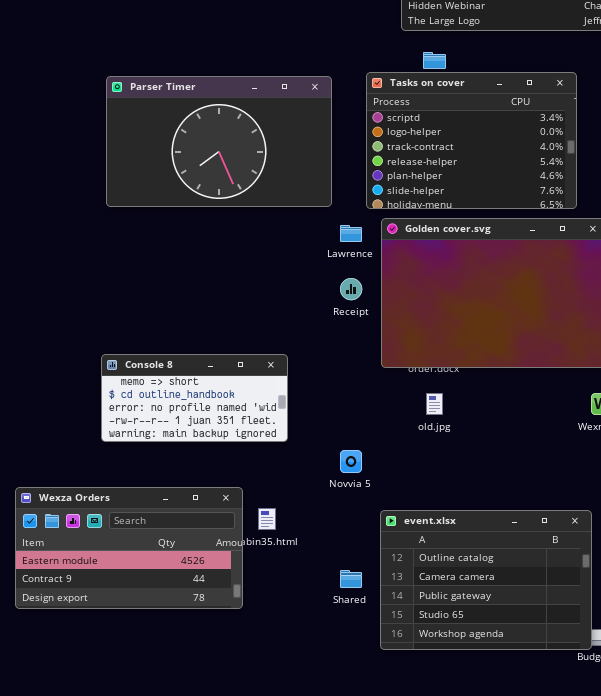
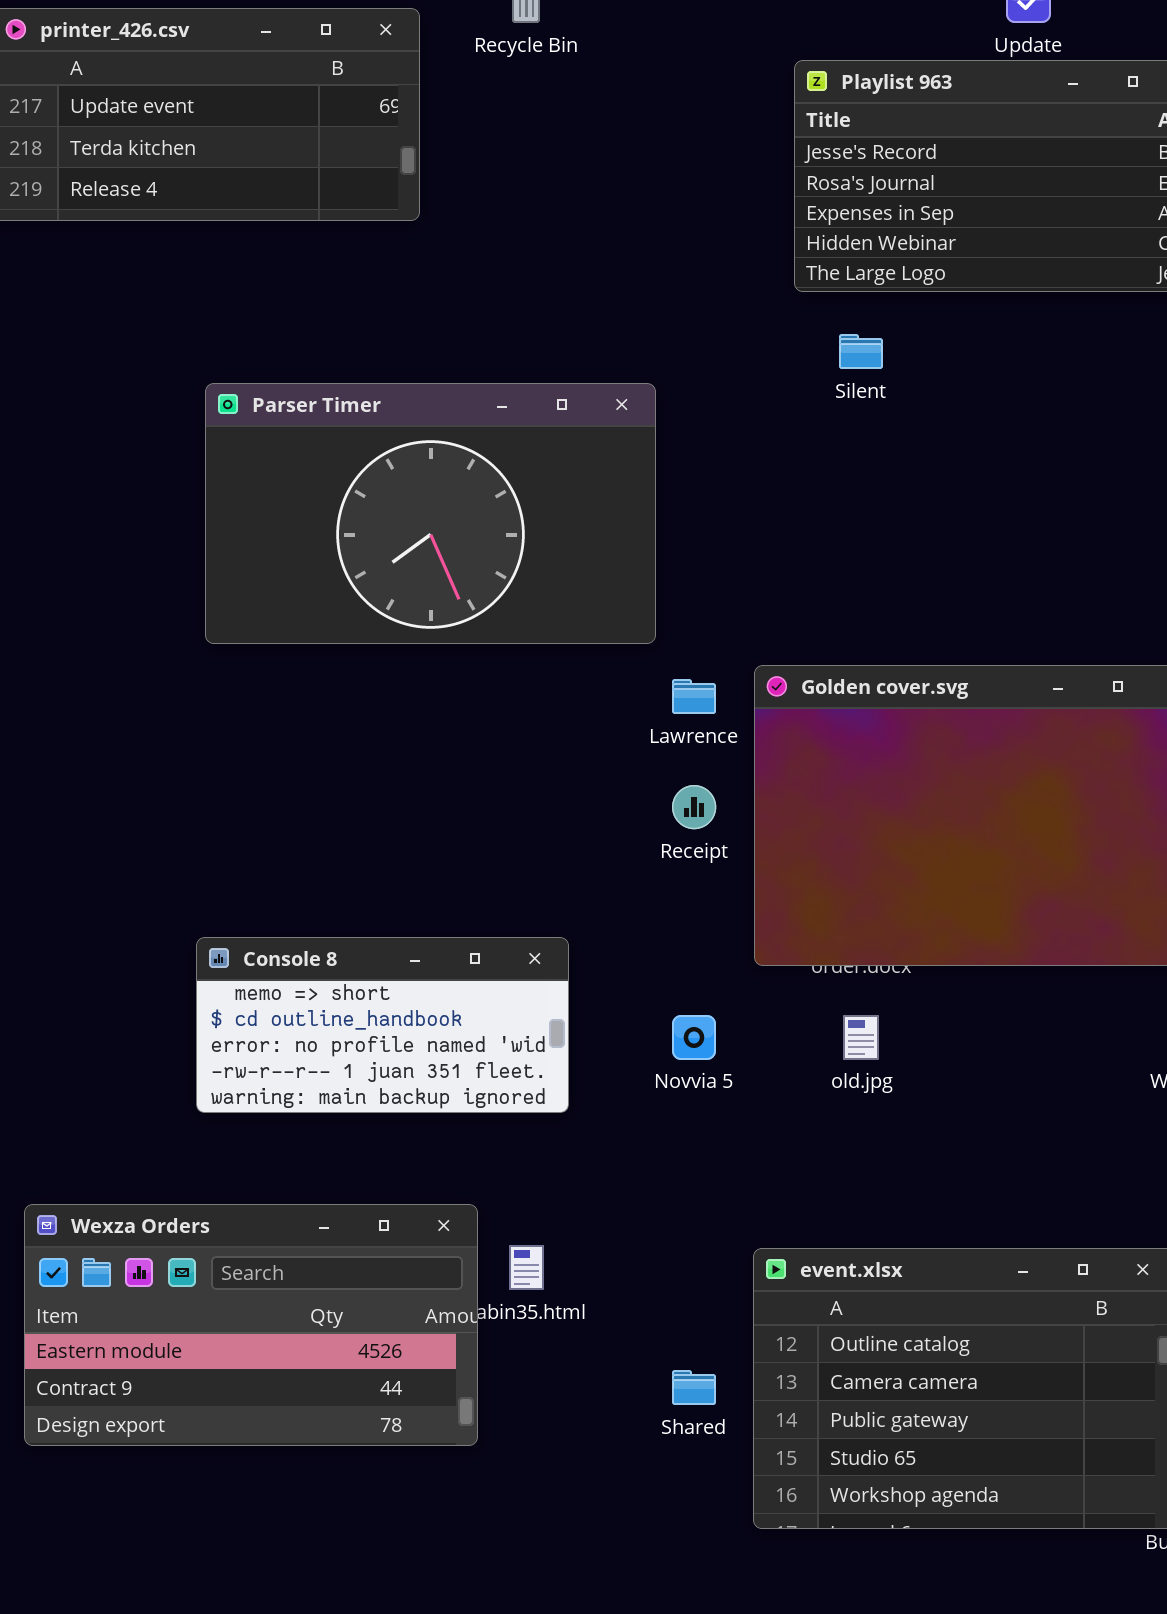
Tasks on cover: [366,72,577,209] -> none, closed
Novvia 5: [340,450,362,473] -> [672,1015,716,1060], moved

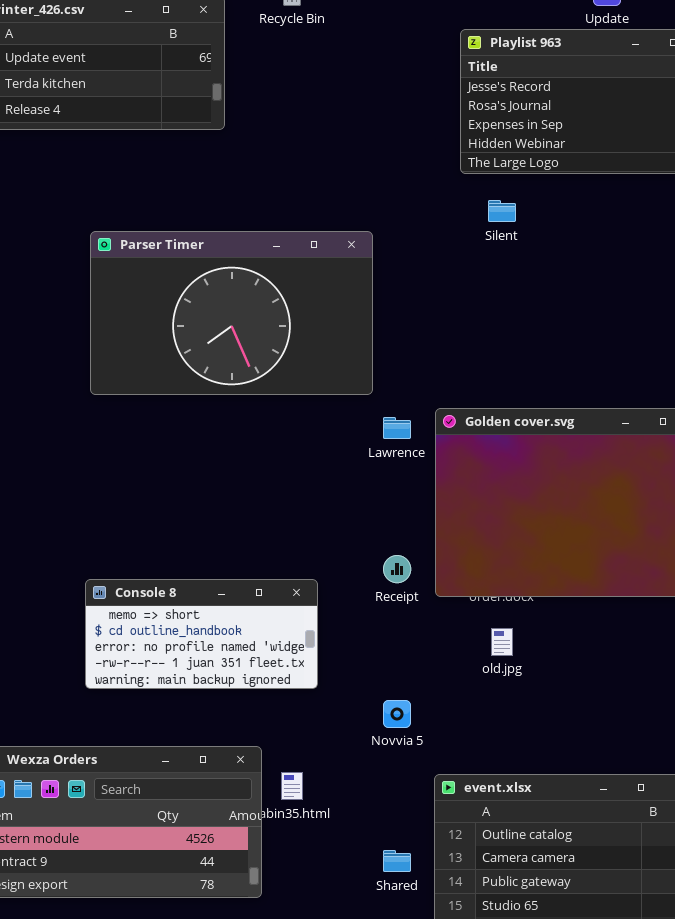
Receipt: [672,785,716,829] -> [383,555,411,583], moved
Novvia 5: [672,1015,716,1060] -> [383,700,411,728], moved

